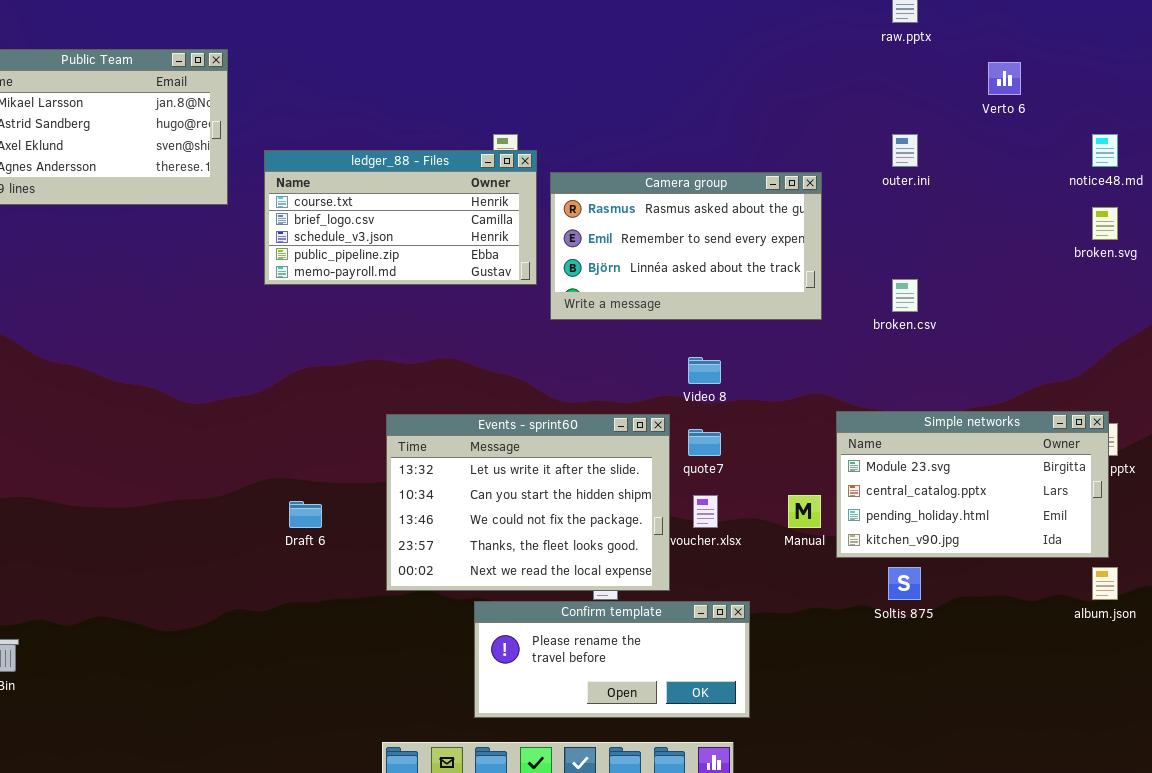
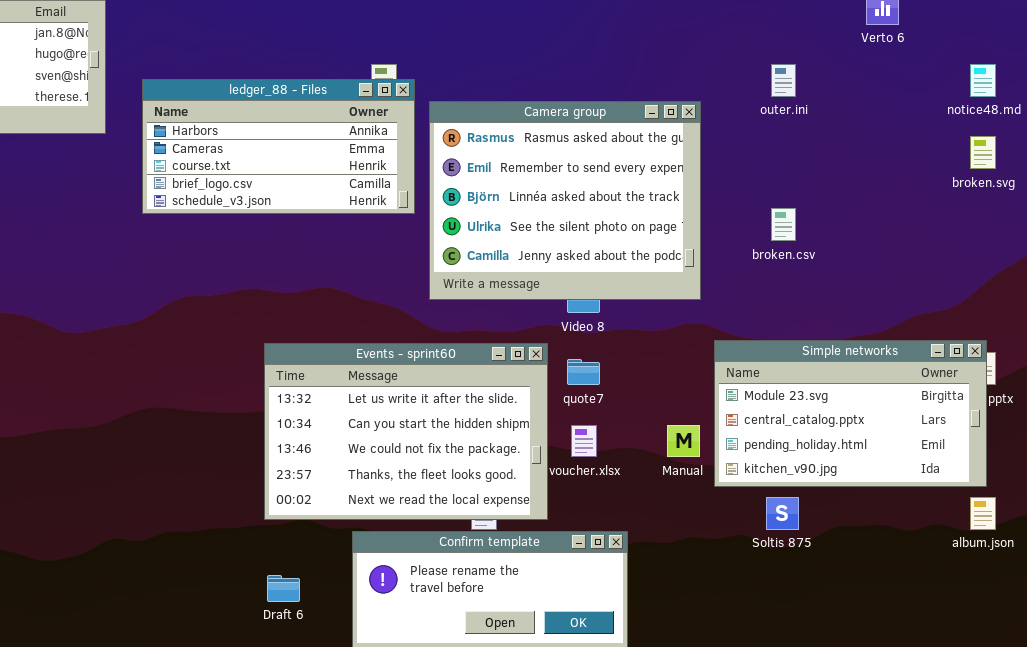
ledger_88 - Files: [264,150,537,285] -> [142,79,415,214], scrolled up 2 rows
Camera group: [550,172,822,320] -> [429,101,701,300], resized
Draft 6: [289,501,322,528] -> [267,575,300,602], moved

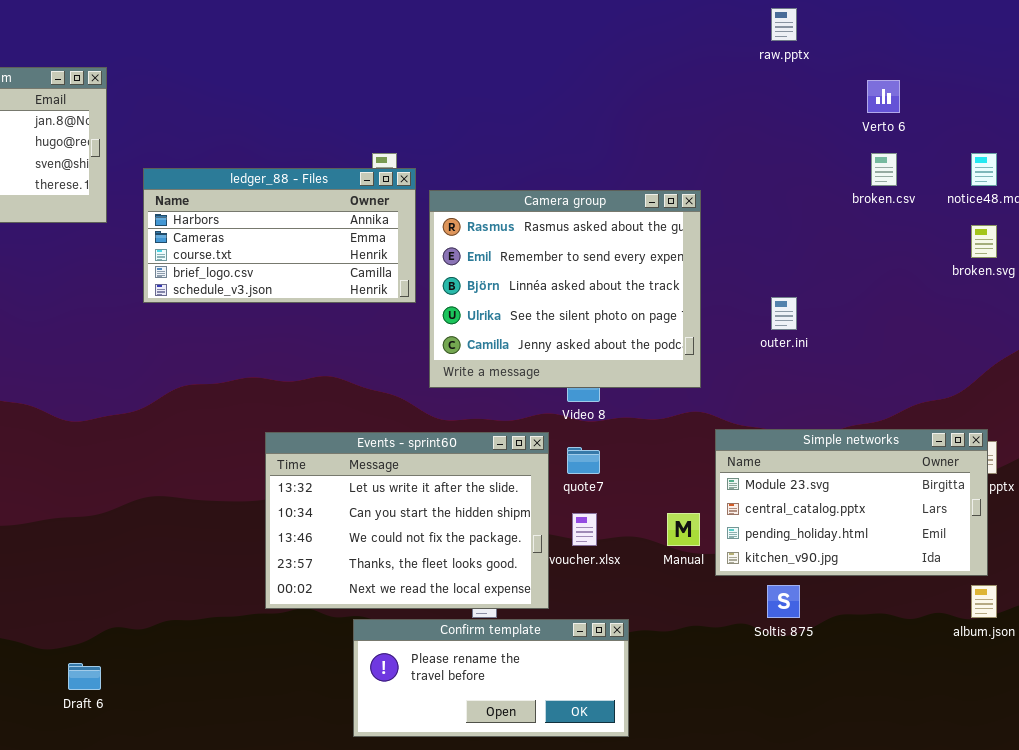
outer.ini: [771,64,796,97] -> [771,297,797,330], moved
broken.csv: [771,208,796,241] -> [871,153,897,186], moved
Draft 6: [267,575,300,602] -> [68,663,101,690], moved

